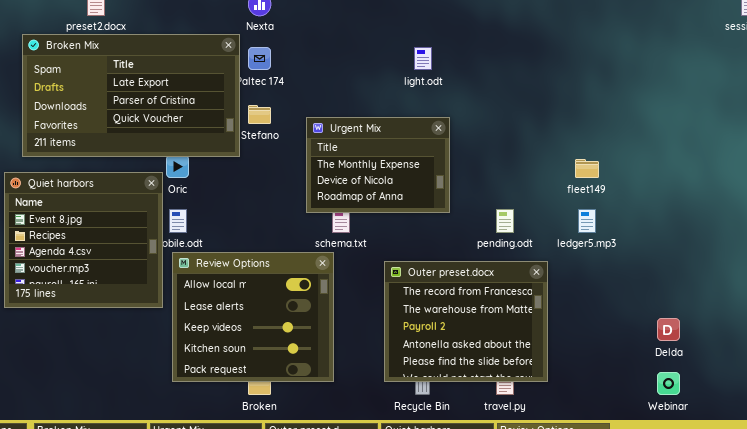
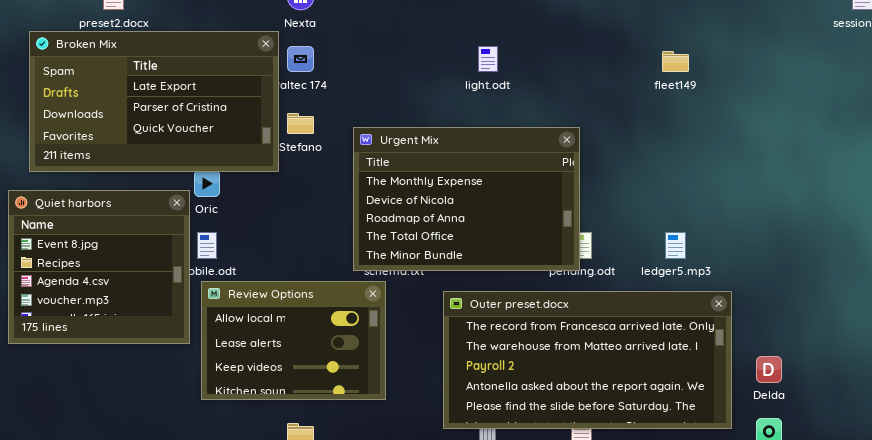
Urgent Mix: [306,117,450,213] -> [353,127,580,271], resized
fleet149: [575,159,599,178] -> [662,51,689,72], moved
Review Options: [172,252,334,382] -> [201,281,386,400], resized
Outer preset.docx: [384,261,548,382] -> [443,291,732,429], resized

